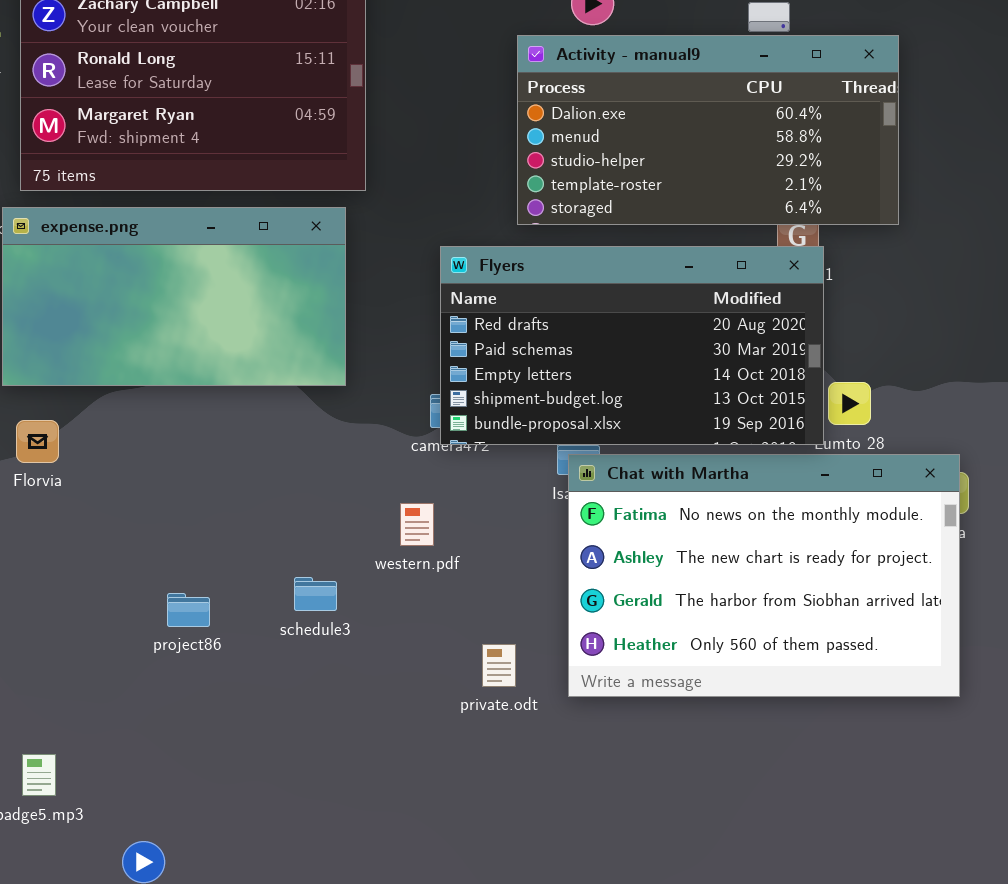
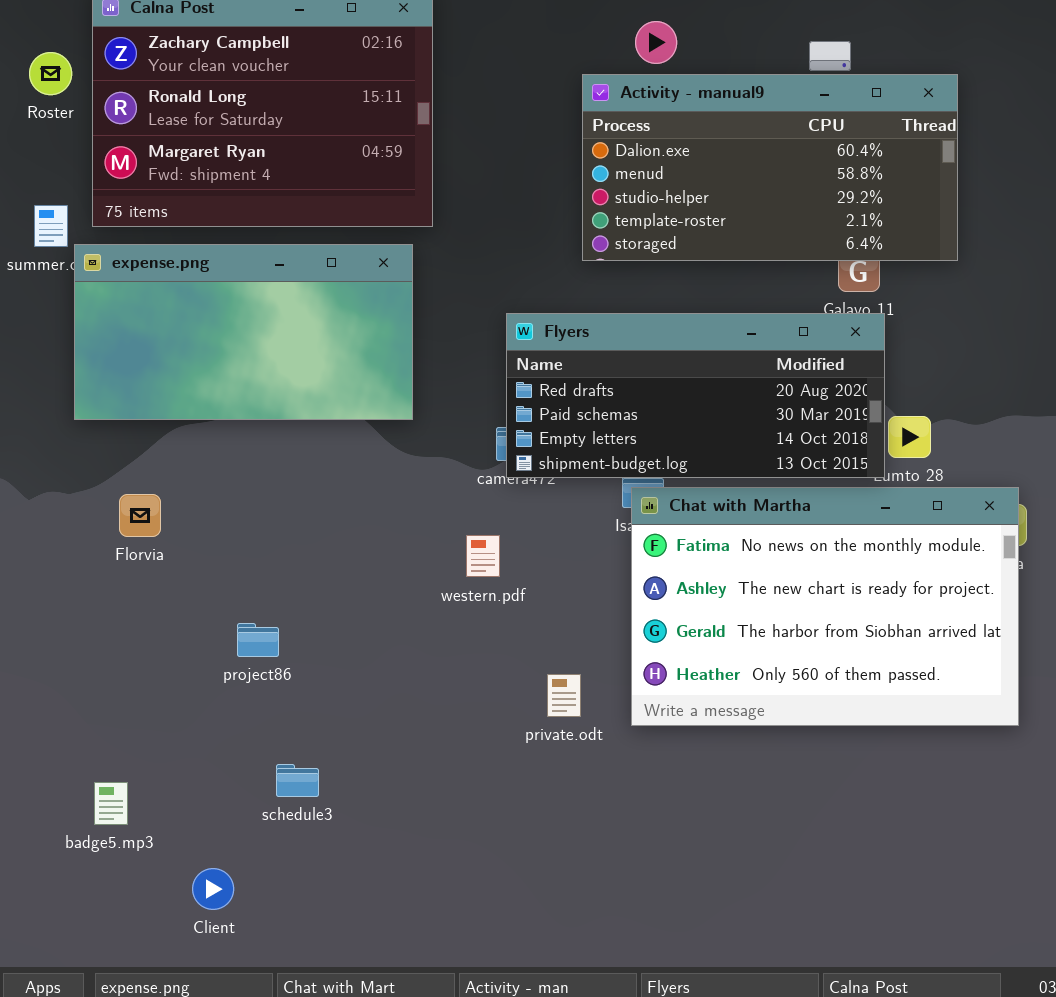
Flyers: [440,246,824,445] -> [506,313,885,478], resized
Florvia: [16,420,59,463] -> [119,494,161,537], moved
schedule3: [294,577,337,611] -> [276,764,319,797], moved

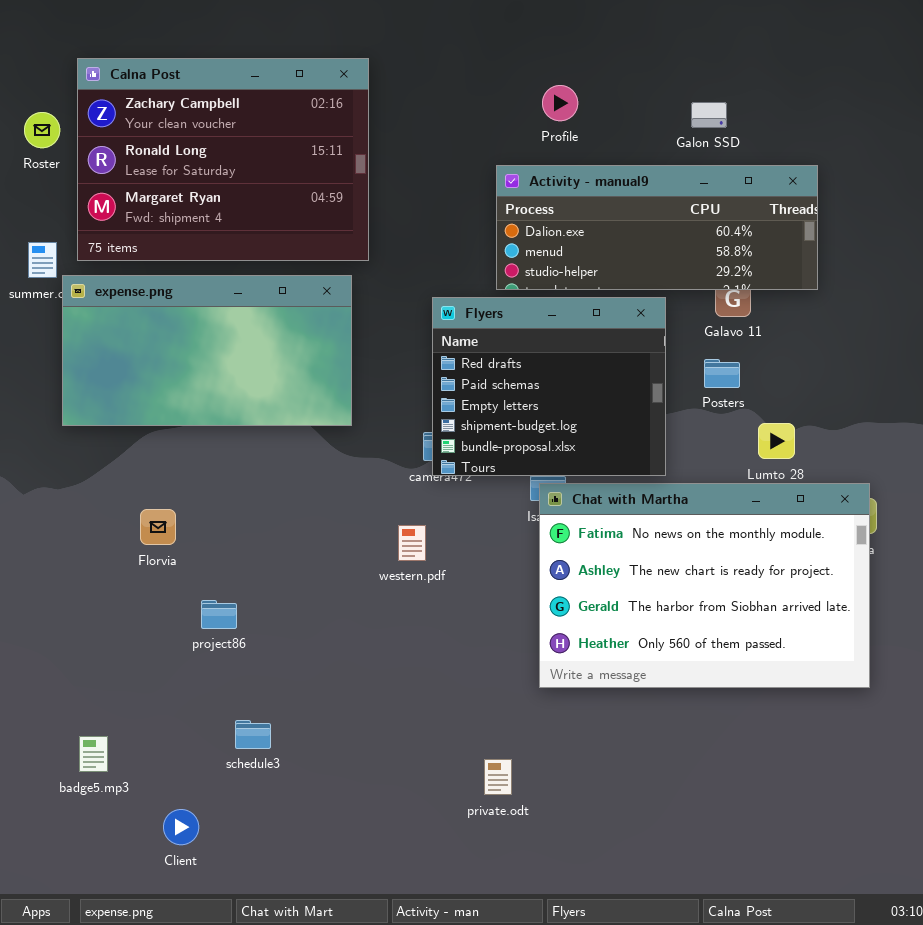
Activity - manual9: [582,74,958,261] -> [496,165,818,290], resized
Flyers: [506,313,885,478] -> [432,297,666,476], resized
Florvia: [119,494,161,537] -> [140,509,176,545], moved
private.odt: [547,674,581,717] -> [484,759,512,795], moved

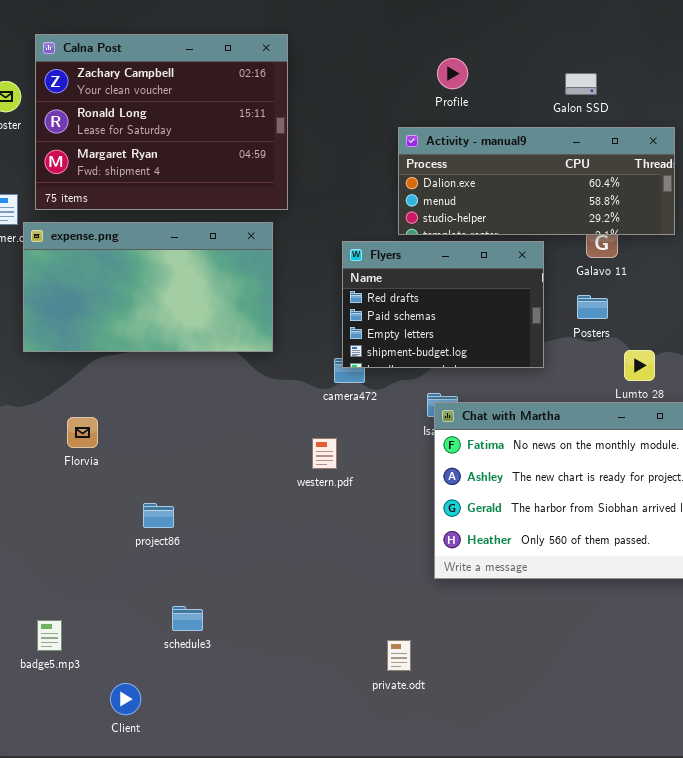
Flyers: [432,297,666,476] -> [342,241,544,368], resized
Florvia: [140,509,176,545] -> [67,417,98,448], moved

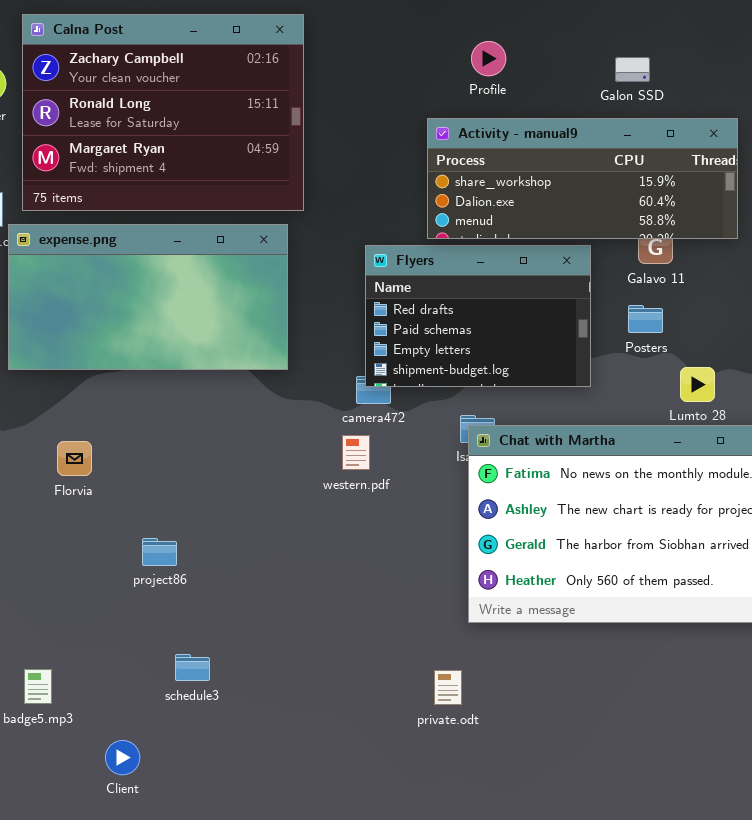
Activity - manual9: [398,127,675,235] -> [427,118,738,239], scrolled up 1 row
western.pdf: [312,438,337,469] -> [342,435,370,470], moved
private.odt: [387,640,411,671] -> [434,670,462,705], moved

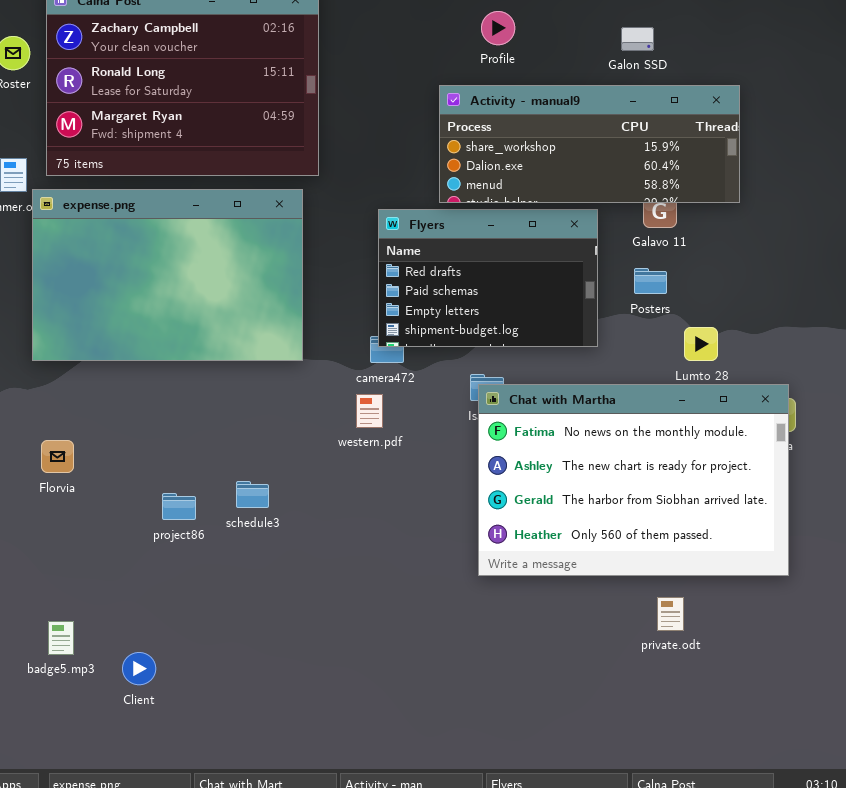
expense.png: [8,224,288,370] -> [32,189,303,361], resized
Florvia: [57,441,92,476] -> [41,440,74,473], moved
schedule3: [175,654,210,681] -> [236,481,269,508], moved
private.odt: [434,670,462,705] -> [657,597,684,631], moved
Client: [105,740,140,775] -> [122,652,156,685], moved

